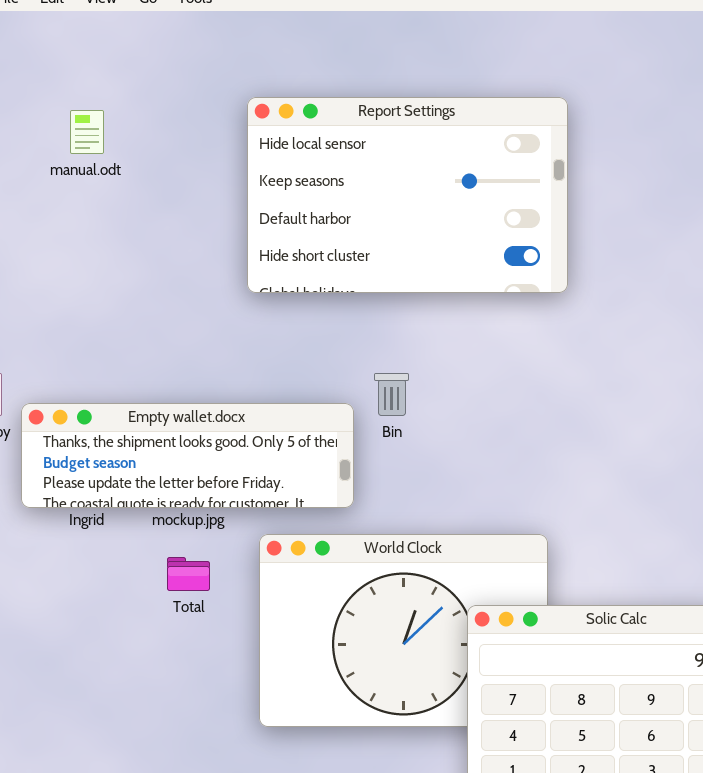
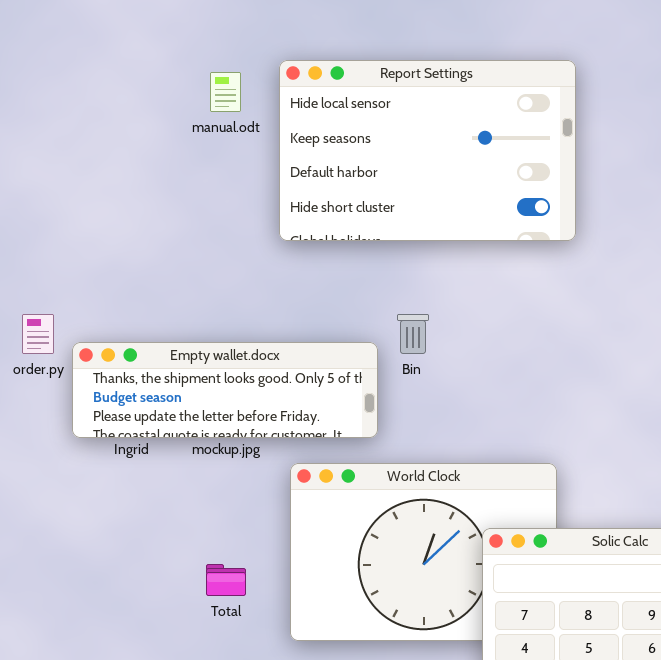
manual.odt: [70,110,104,154] -> [210,72,241,112], moved
Total: [167,557,210,591] -> [206,564,246,596], moved

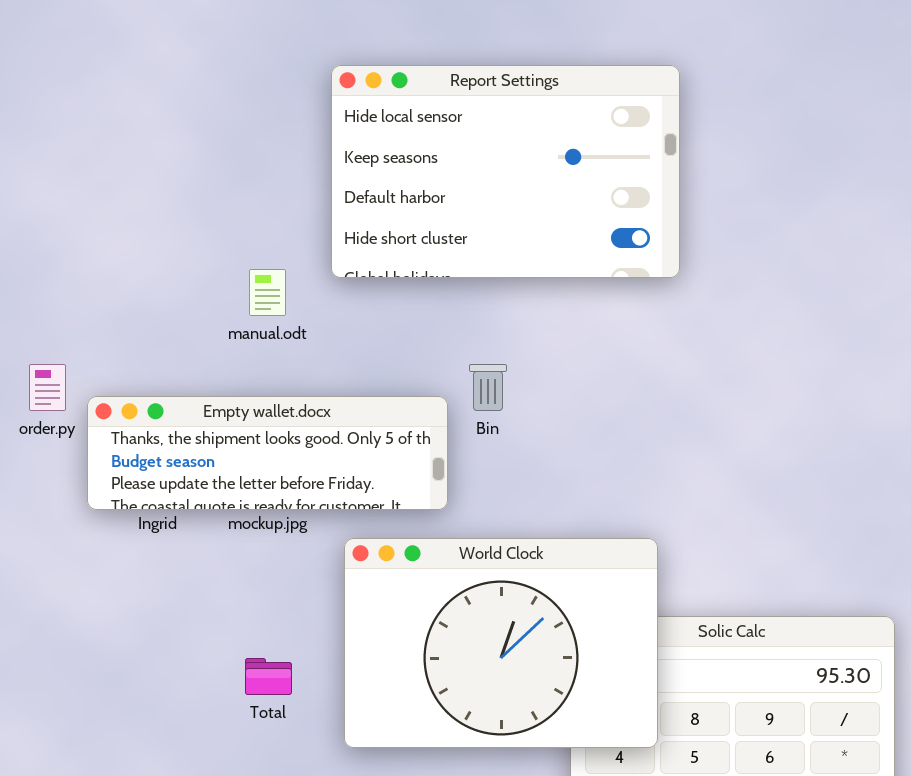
manual.odt: [210,72,241,112] -> [249,269,286,316], moved
World Clock: [290,463,557,641] -> [344,538,658,748], raised

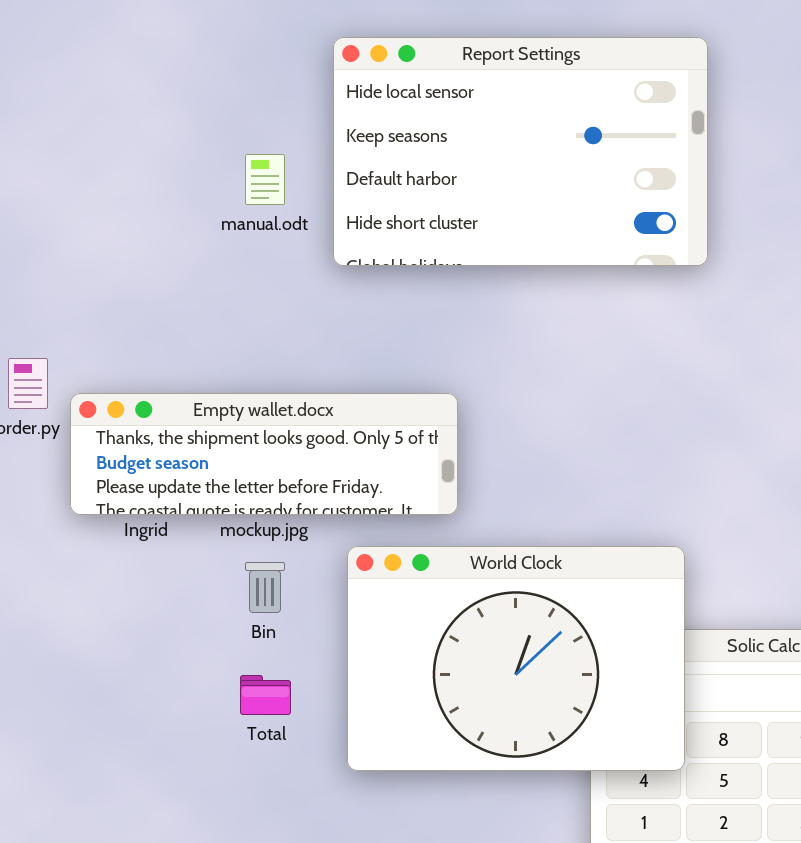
manual.odt: [249,269,286,316] -> [245,154,285,205], moved
Bin: [469,364,507,411] -> [245,562,285,613], moved

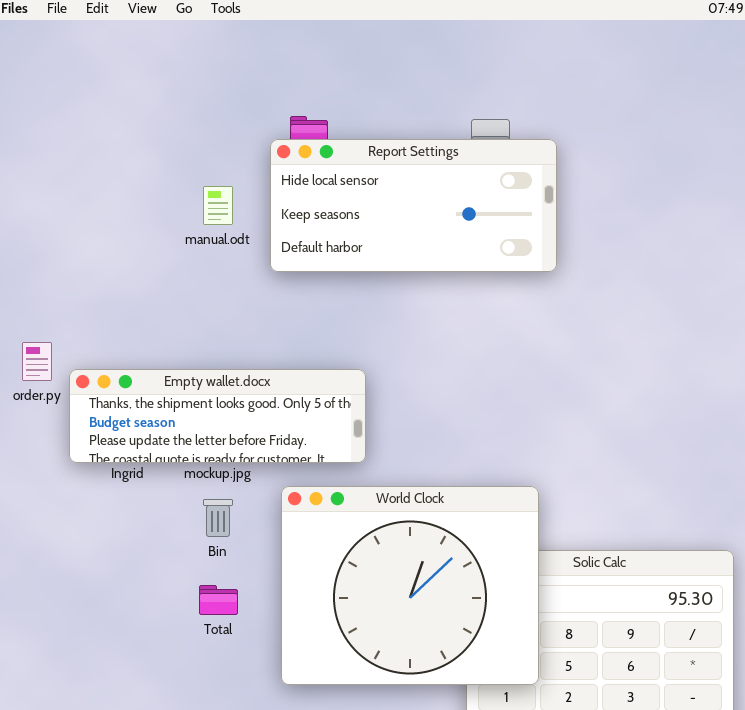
Report Settings: [333,37,708,266] -> [270,139,557,272], resized
World Clock: [347,546,685,771] -> [281,486,539,685], resized

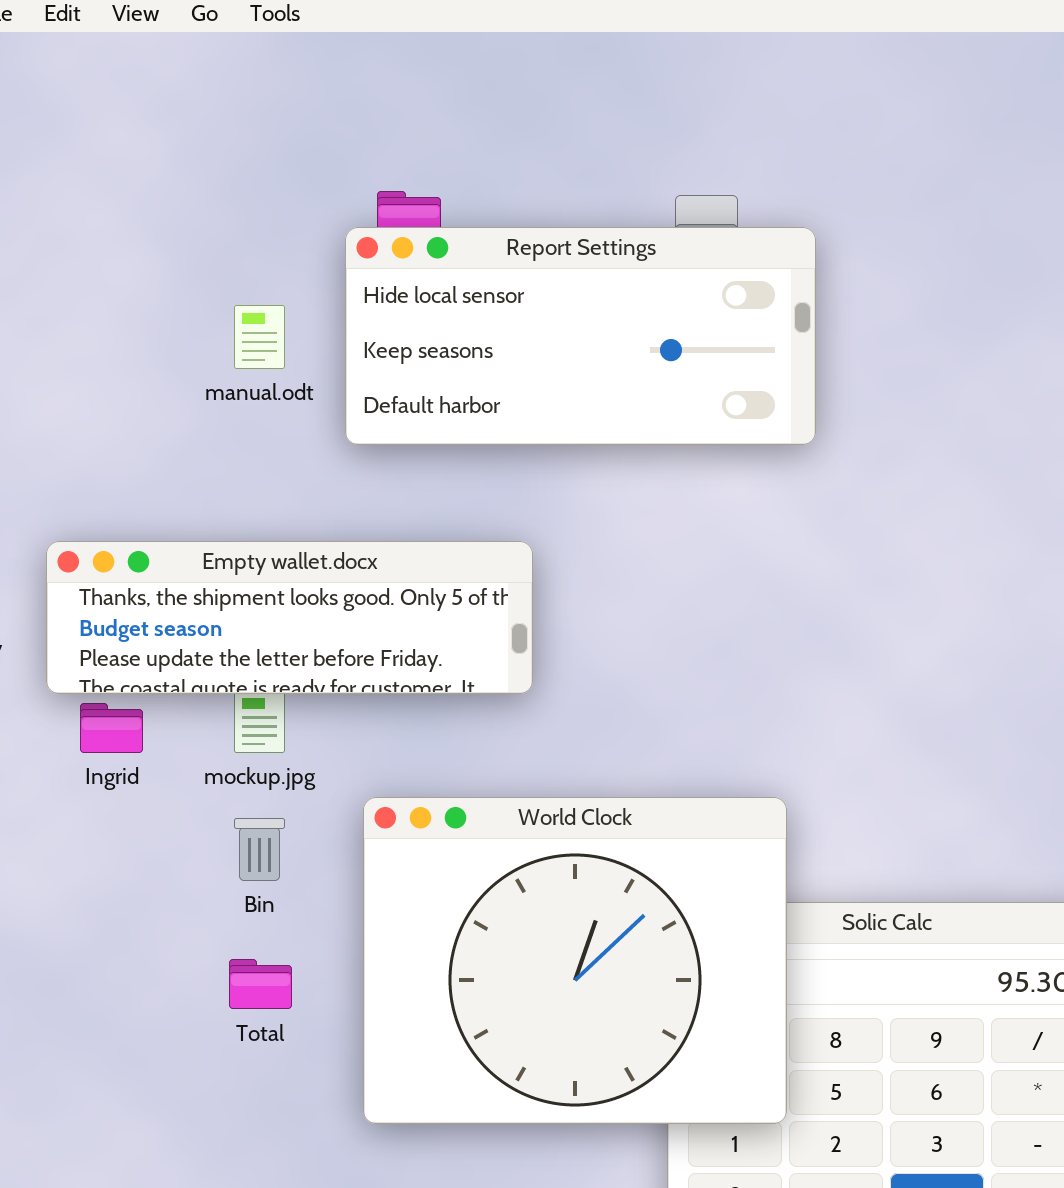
Empty wallet.docx: [69,369,366,463] -> [46,541,533,694], moved

